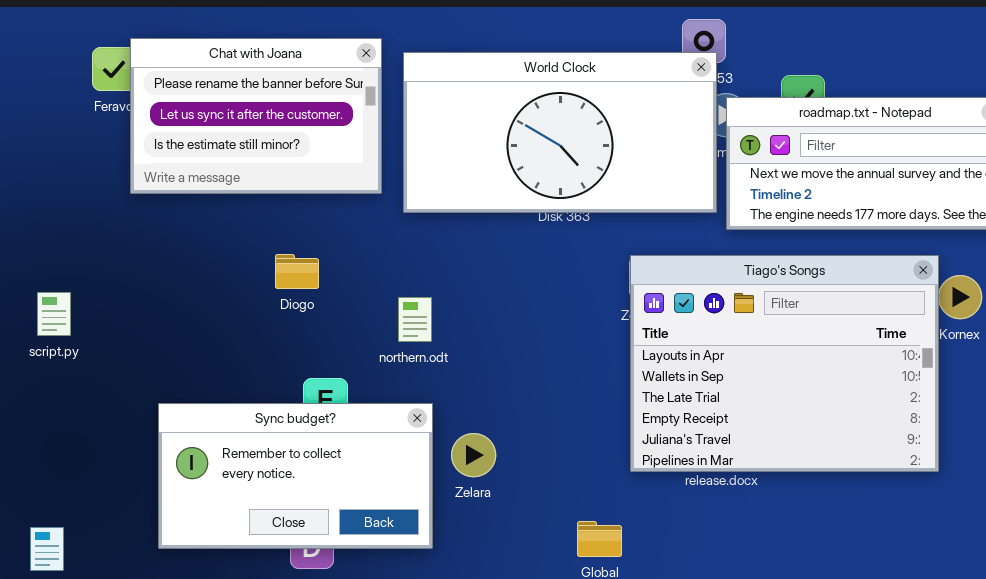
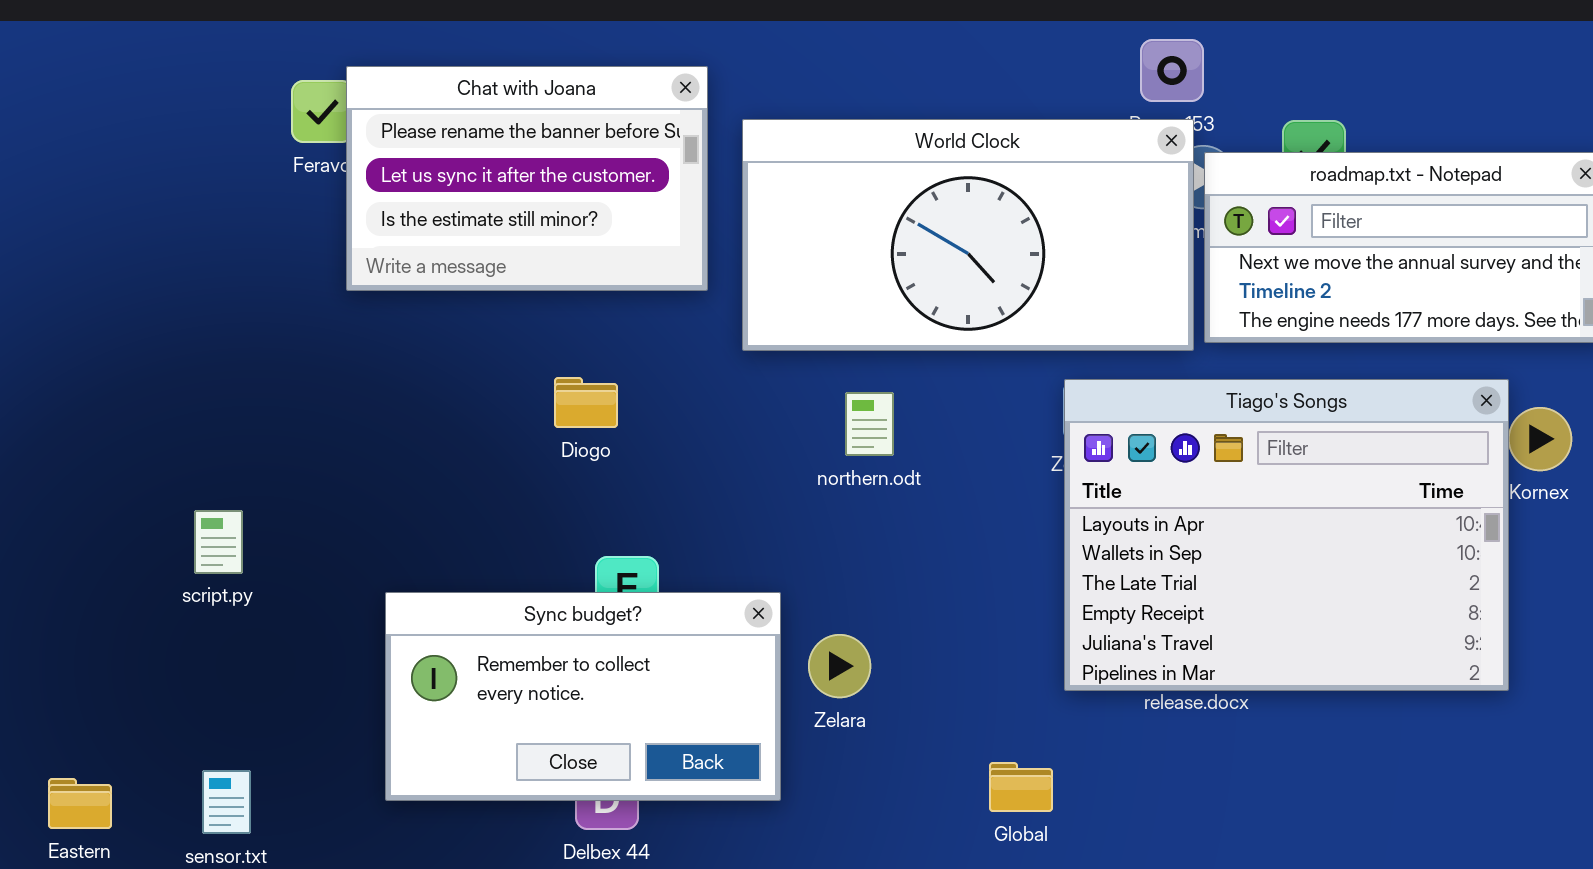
World Clock: [403,52,717,213] -> [742,119,1194,351], moved
script.py: [37,292,71,336] -> [194,510,243,574], moved
northern.odt: [398,297,432,342] -> [845,392,894,456], moved

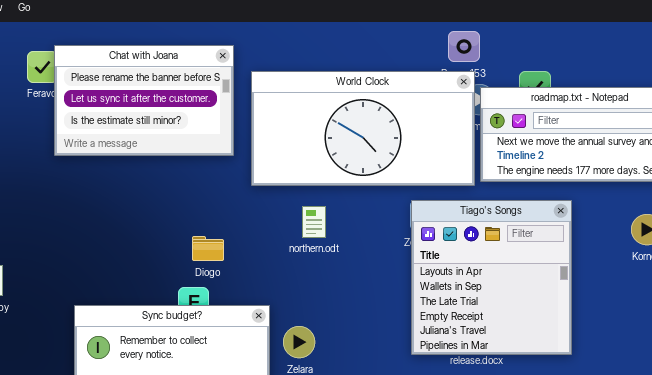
Diogo: [554,377,618,428] -> [192,236,224,261], moved
Tiago's Songs: [1064,379,1509,691] -> [411,200,572,355], resized

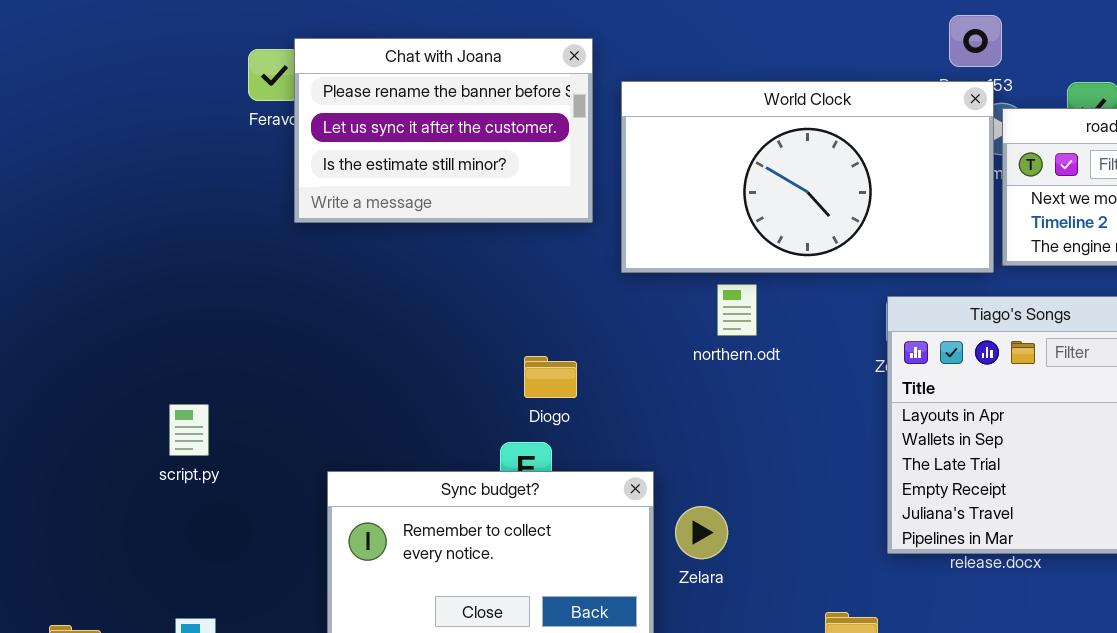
northern.odt: [302,206,326,238] -> [717,284,757,336], moved

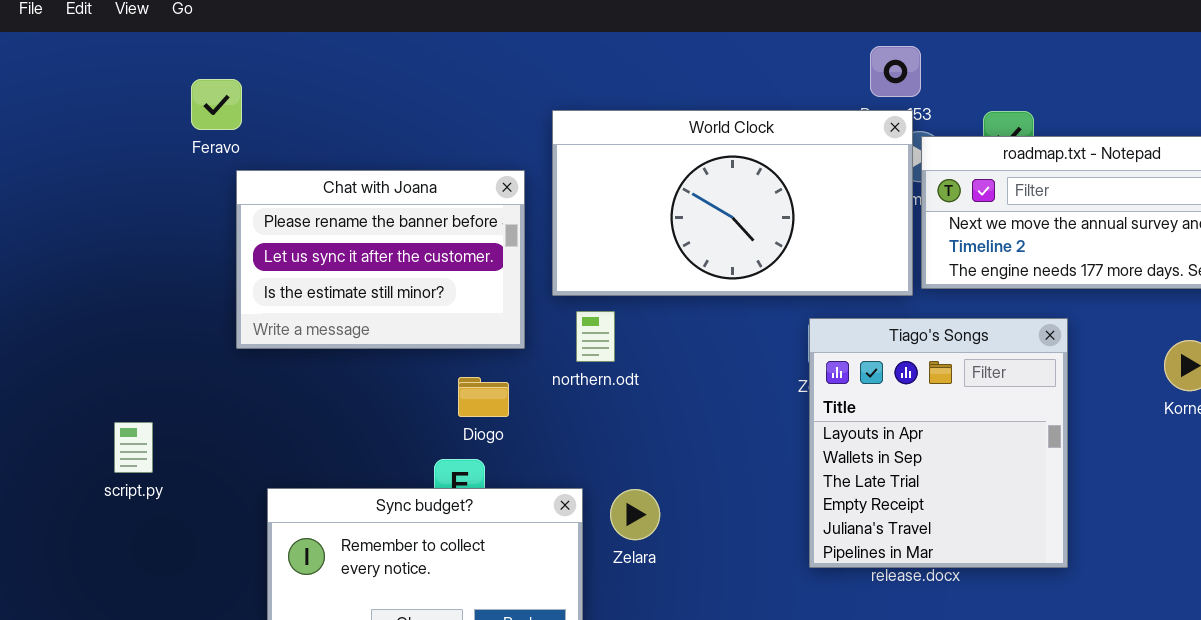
Chat with Joana: [294,38,593,223] -> [236,170,525,349], moved
northern.odt: [717,284,757,336] -> [576,311,615,362], moved
Zelara: [675,506,728,559] -> [610,489,660,540], moved

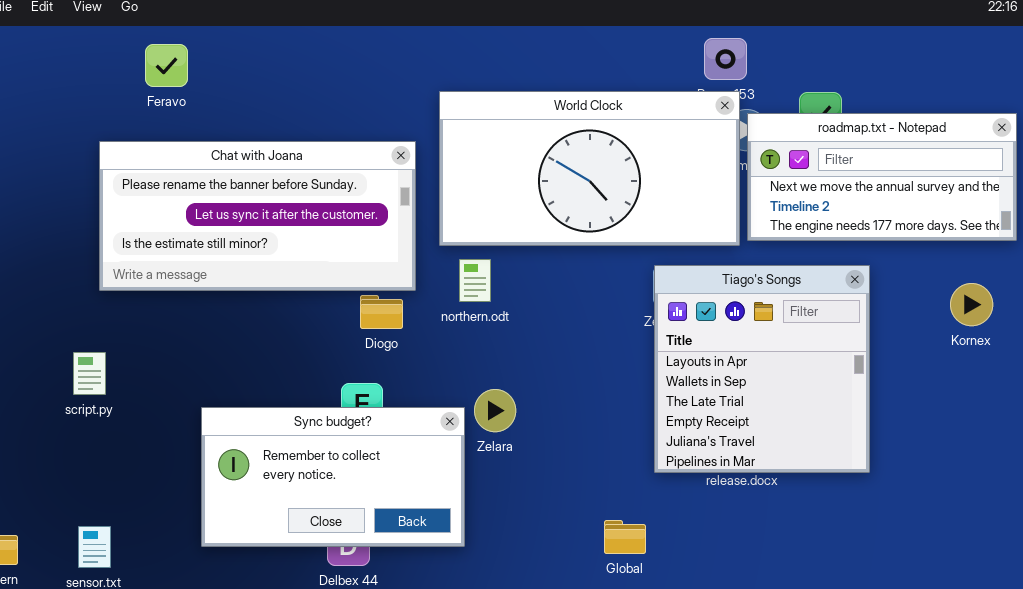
Feravo: [191,79,242,130] -> [145,44,188,87], moved
Chat with Joana: [236,170,525,349] -> [99,141,416,291], resized
Diogo: [458,377,509,417] -> [360,295,403,329], moved
Zelara: [610,489,660,540] -> [474,389,516,432], moved

